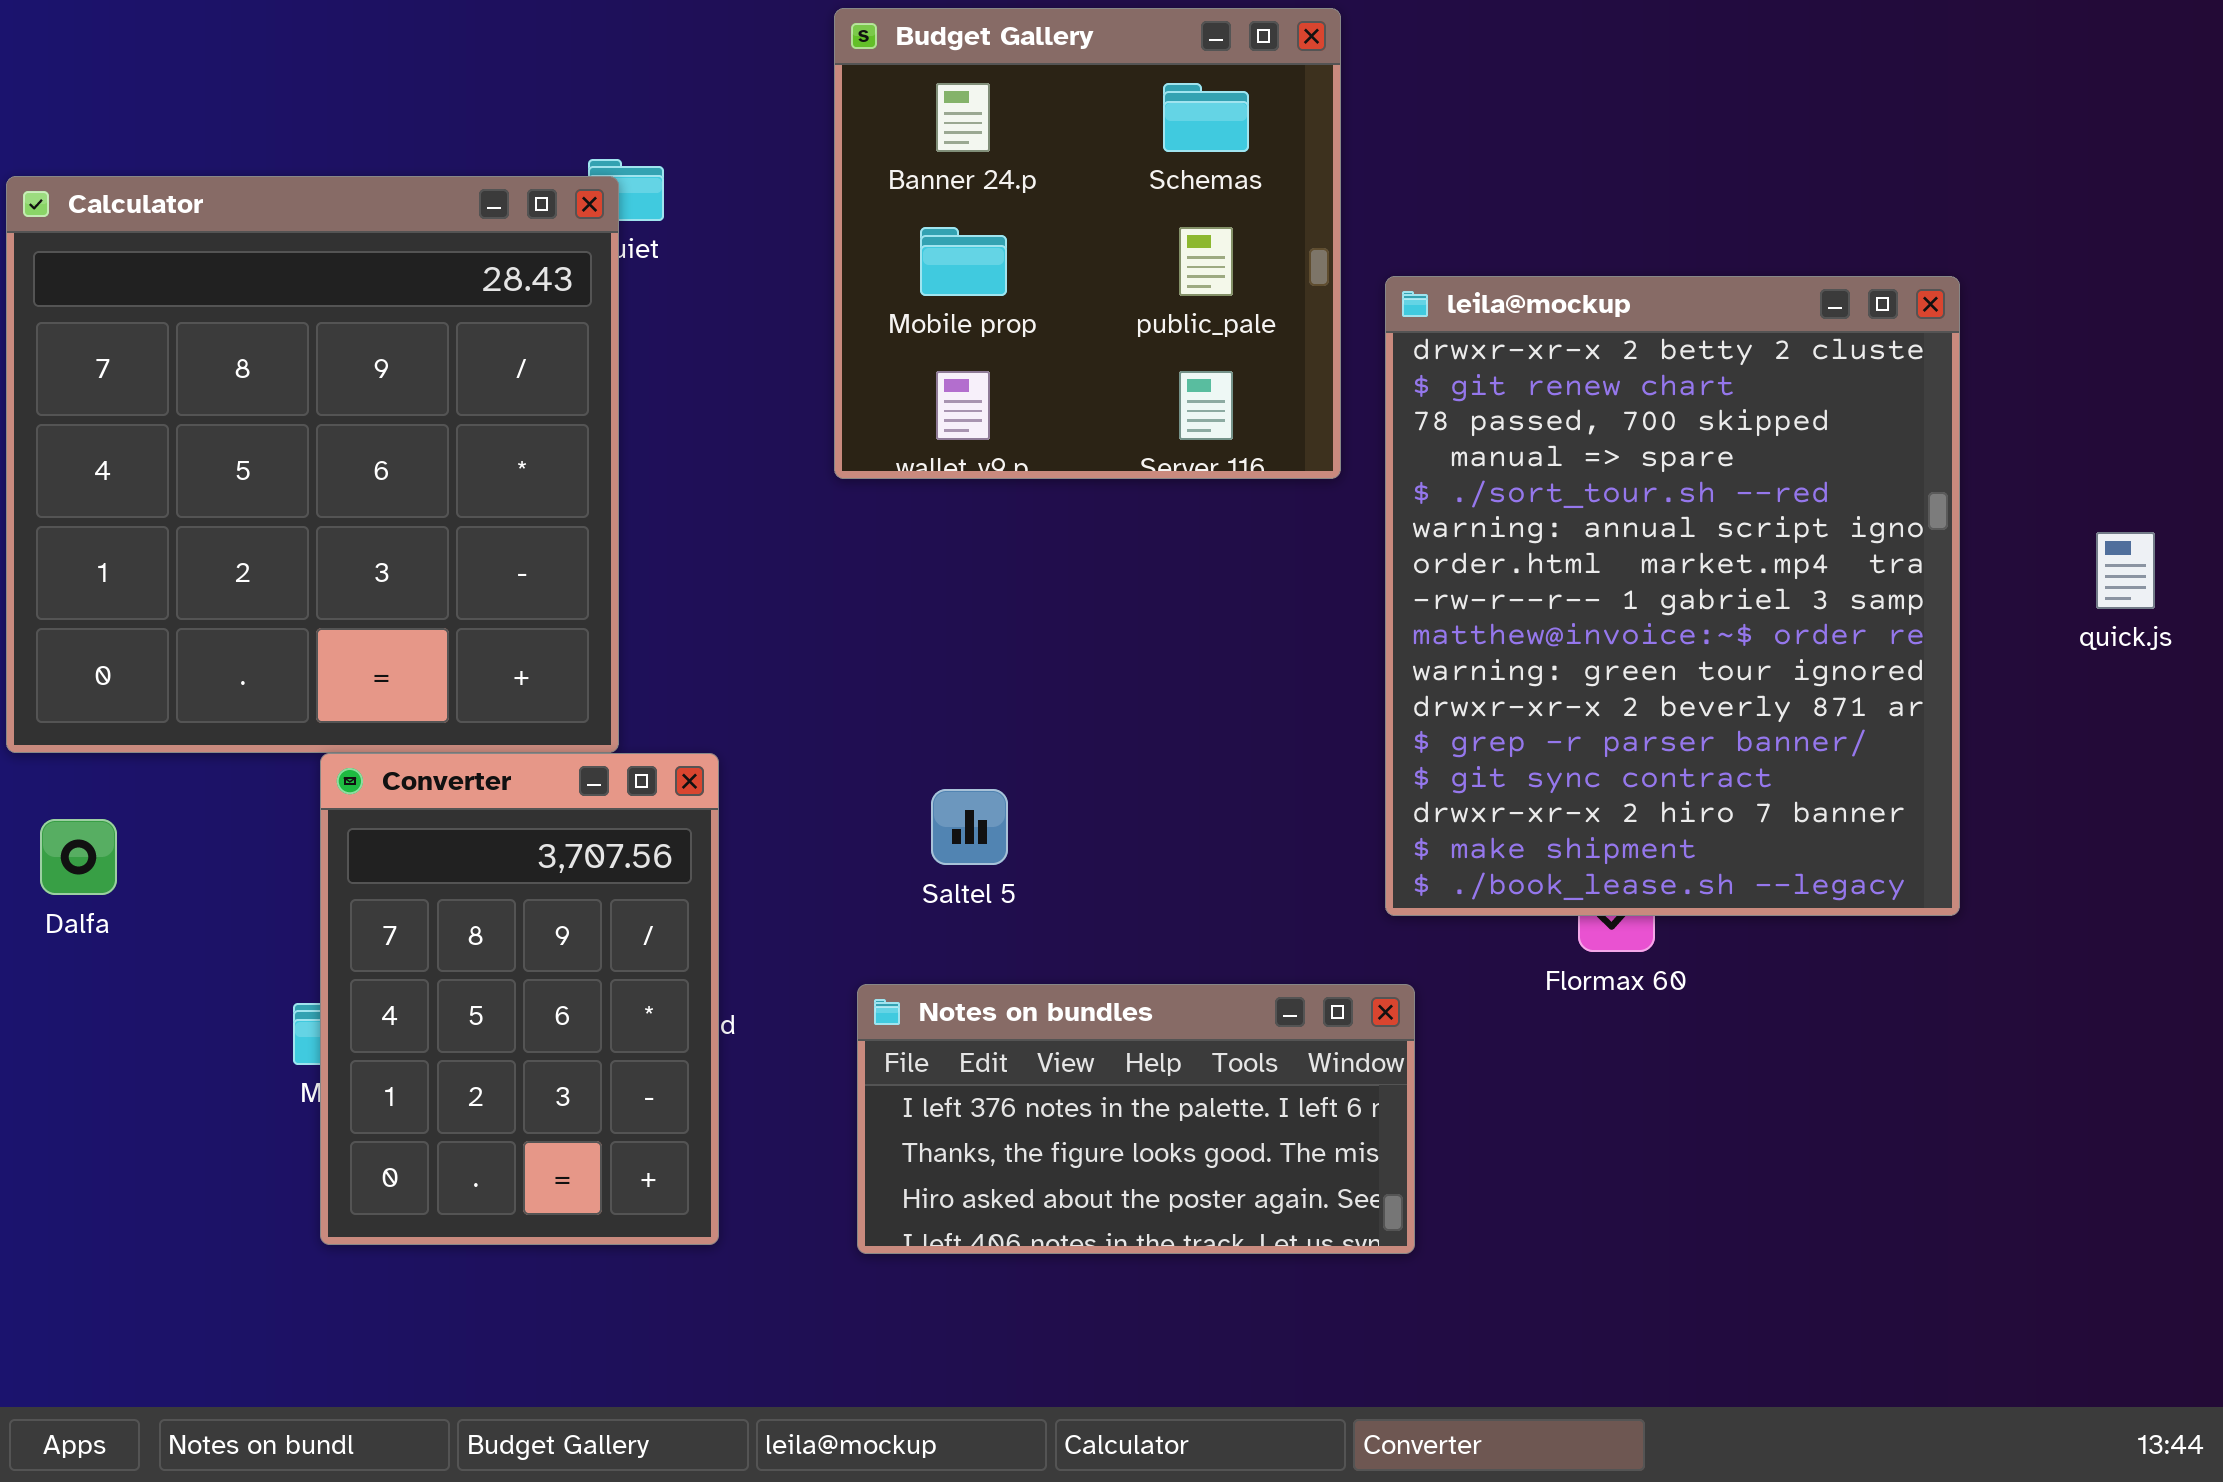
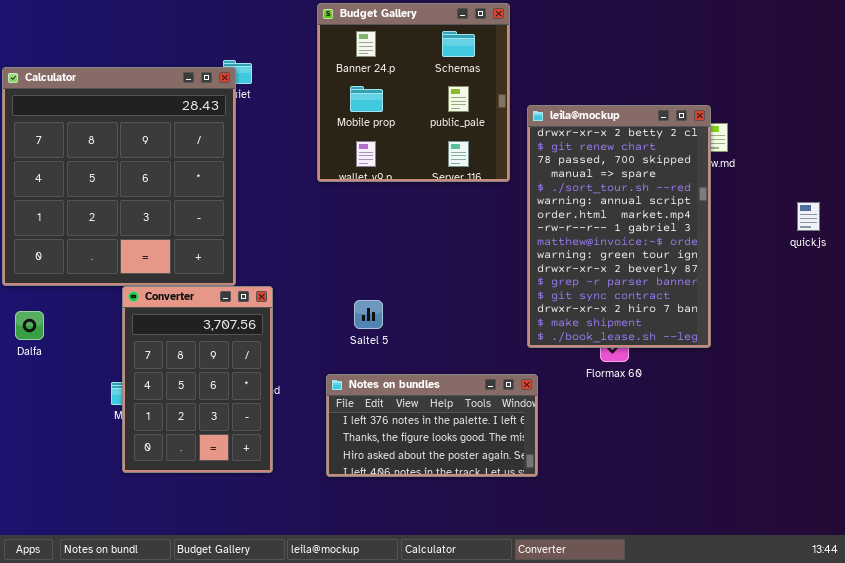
leila@mockup: [1385,276,1960,916] -> [527,105,711,348], resized

